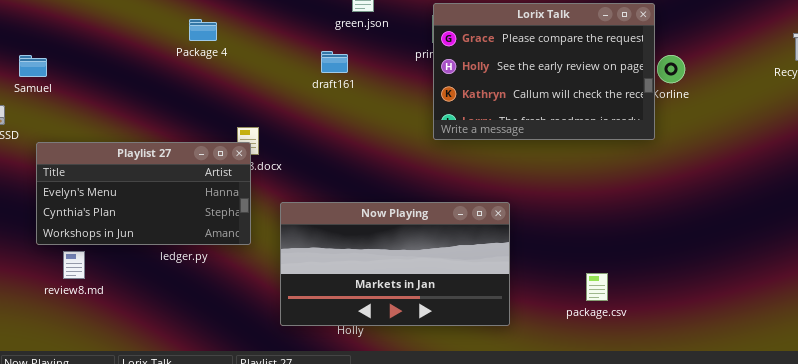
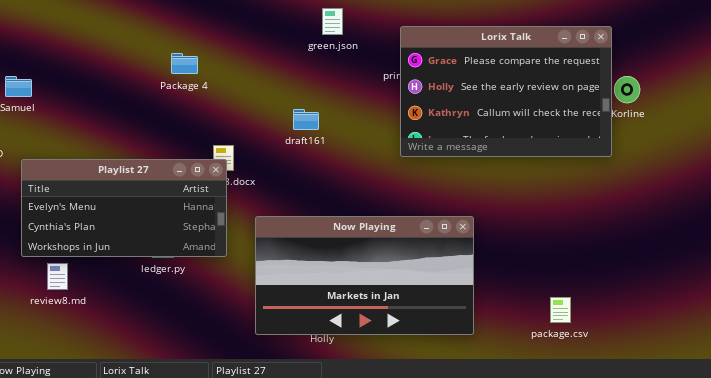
Package 4: [189,19,217,41] -> [171,53,198,74], moved
draft161: [321,51,348,73] -> [293,109,319,130], moved
package.csv: [586,273,608,301] -> [550,297,571,323], moved

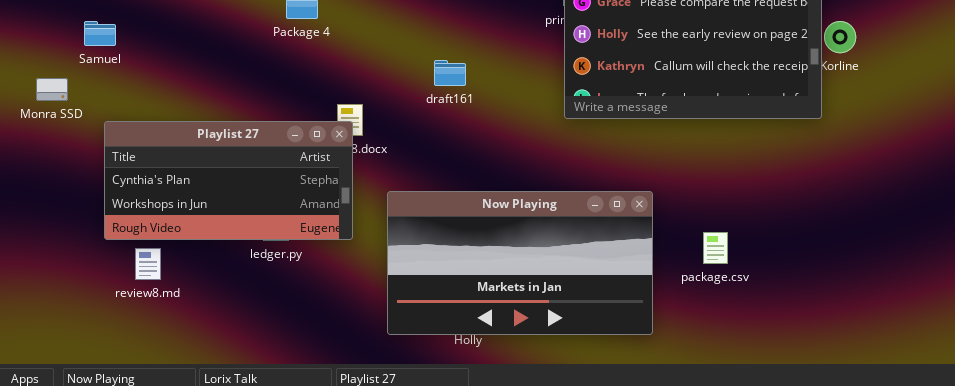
Playlist 27: [21,159,227,257] -> [104,121,353,240], scrolled down 1 row
package.csv: [550,297,571,323] -> [703,232,728,264], moved

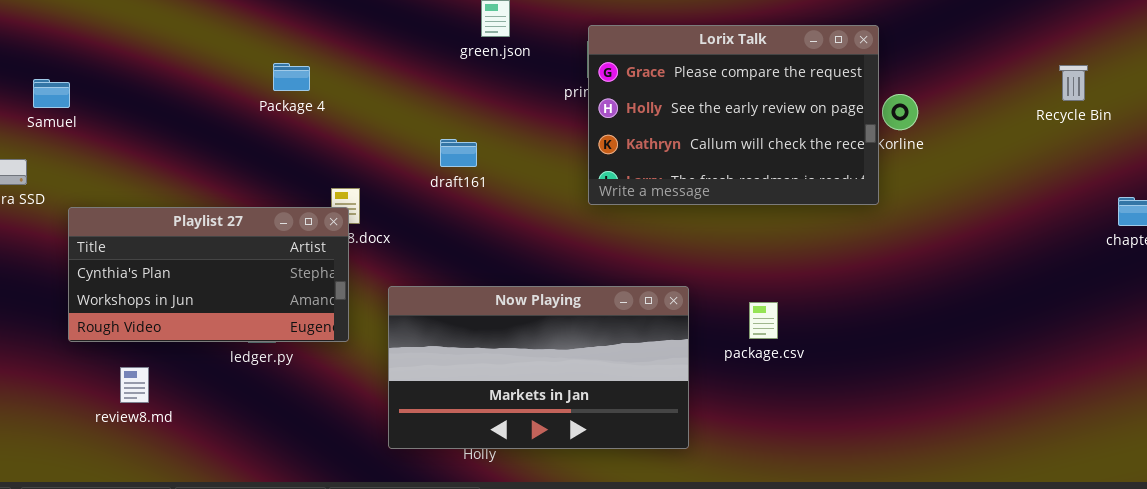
Samuel: [84,21,116,46] -> [33,79,70,108], moved
package.csv: [703,232,728,264] -> [749,302,778,339], moved
review8.md: [135,248,161,280] -> [120,367,149,403], moved

